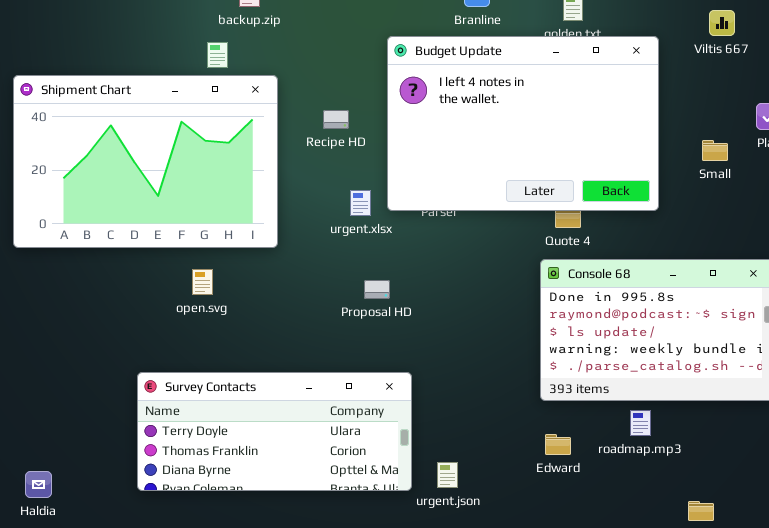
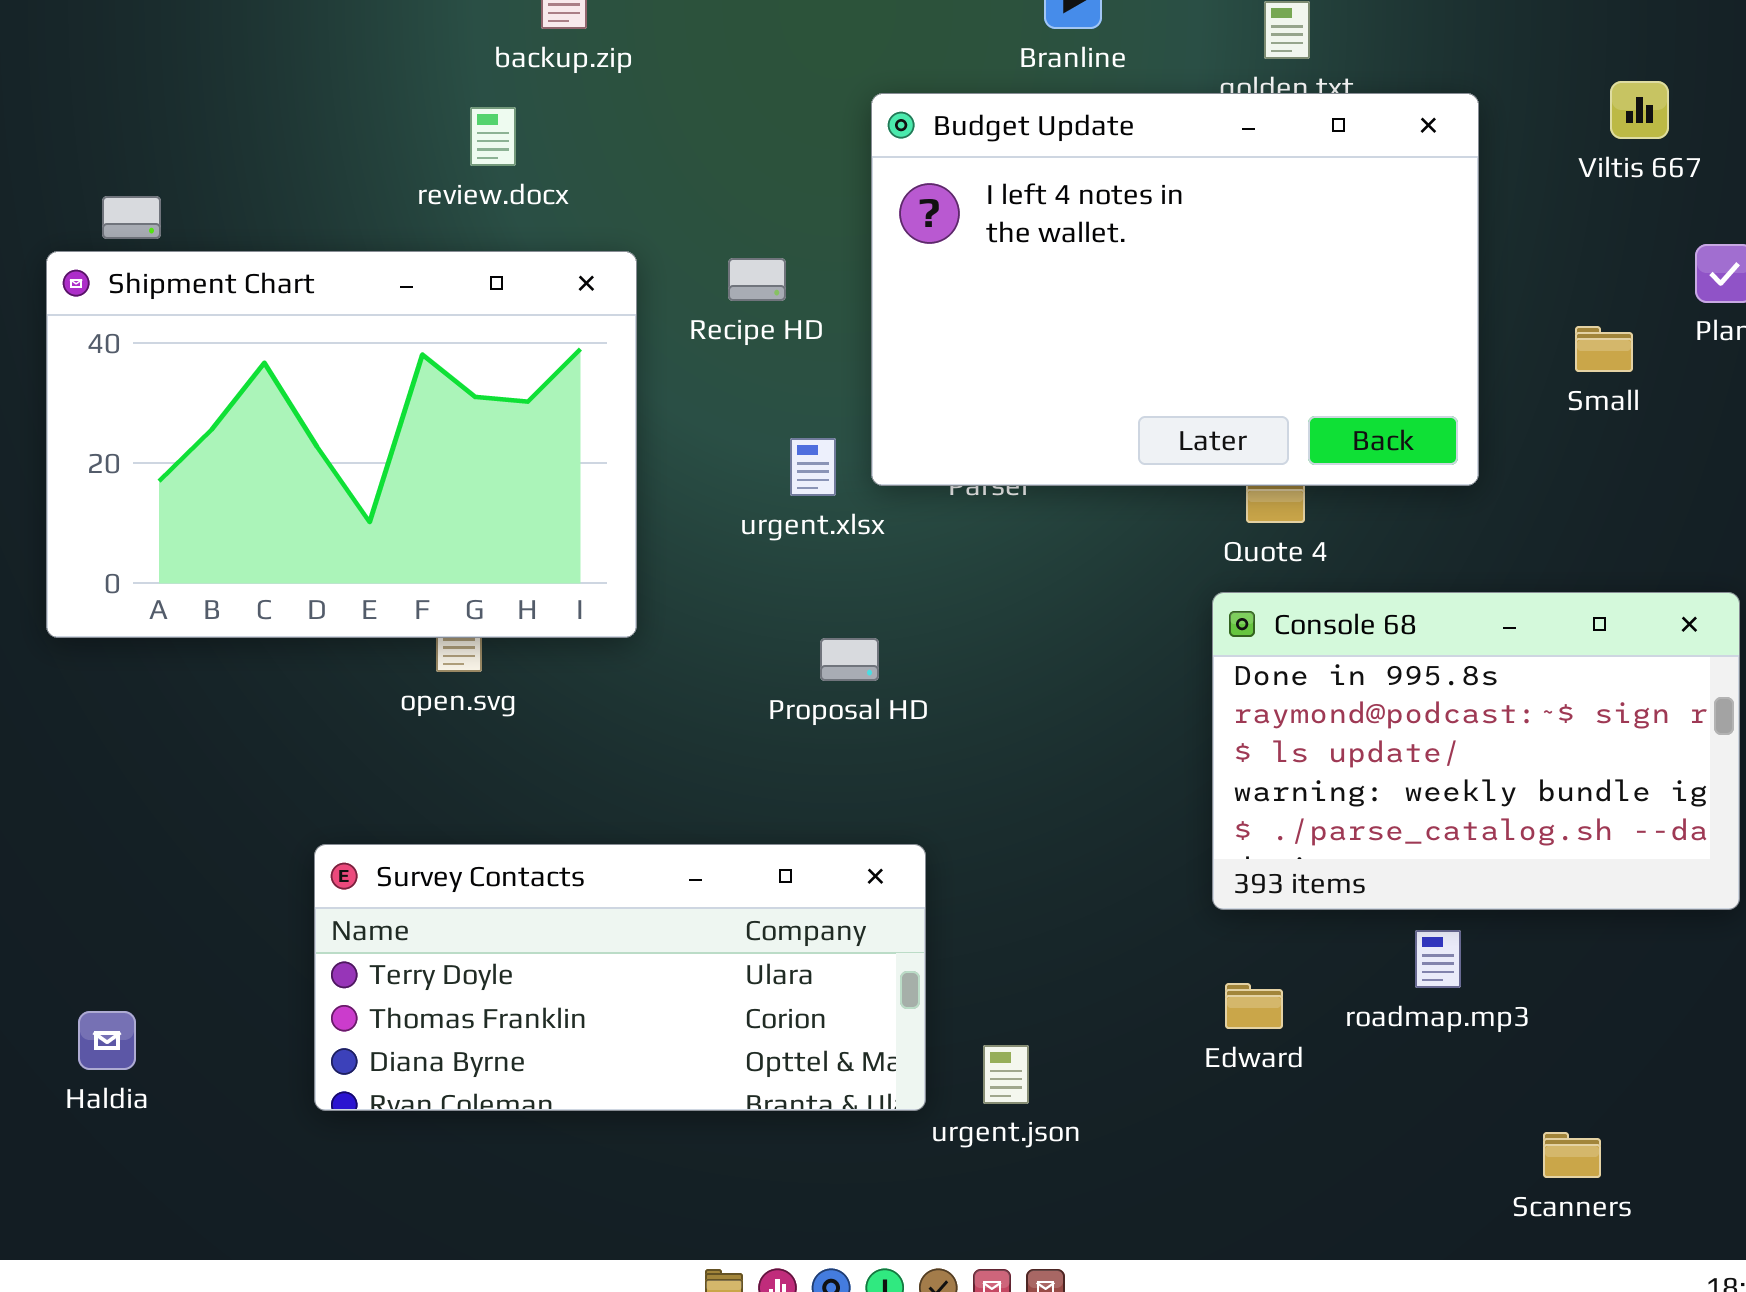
Viltis 667: [709,10,735,36] -> [1610,81,1669,139], moved
Shipment Chart: [13,75,278,248] -> [46,251,637,638], moved
Haldia: [25,471,52,498] -> [78,1011,136,1070], moved

